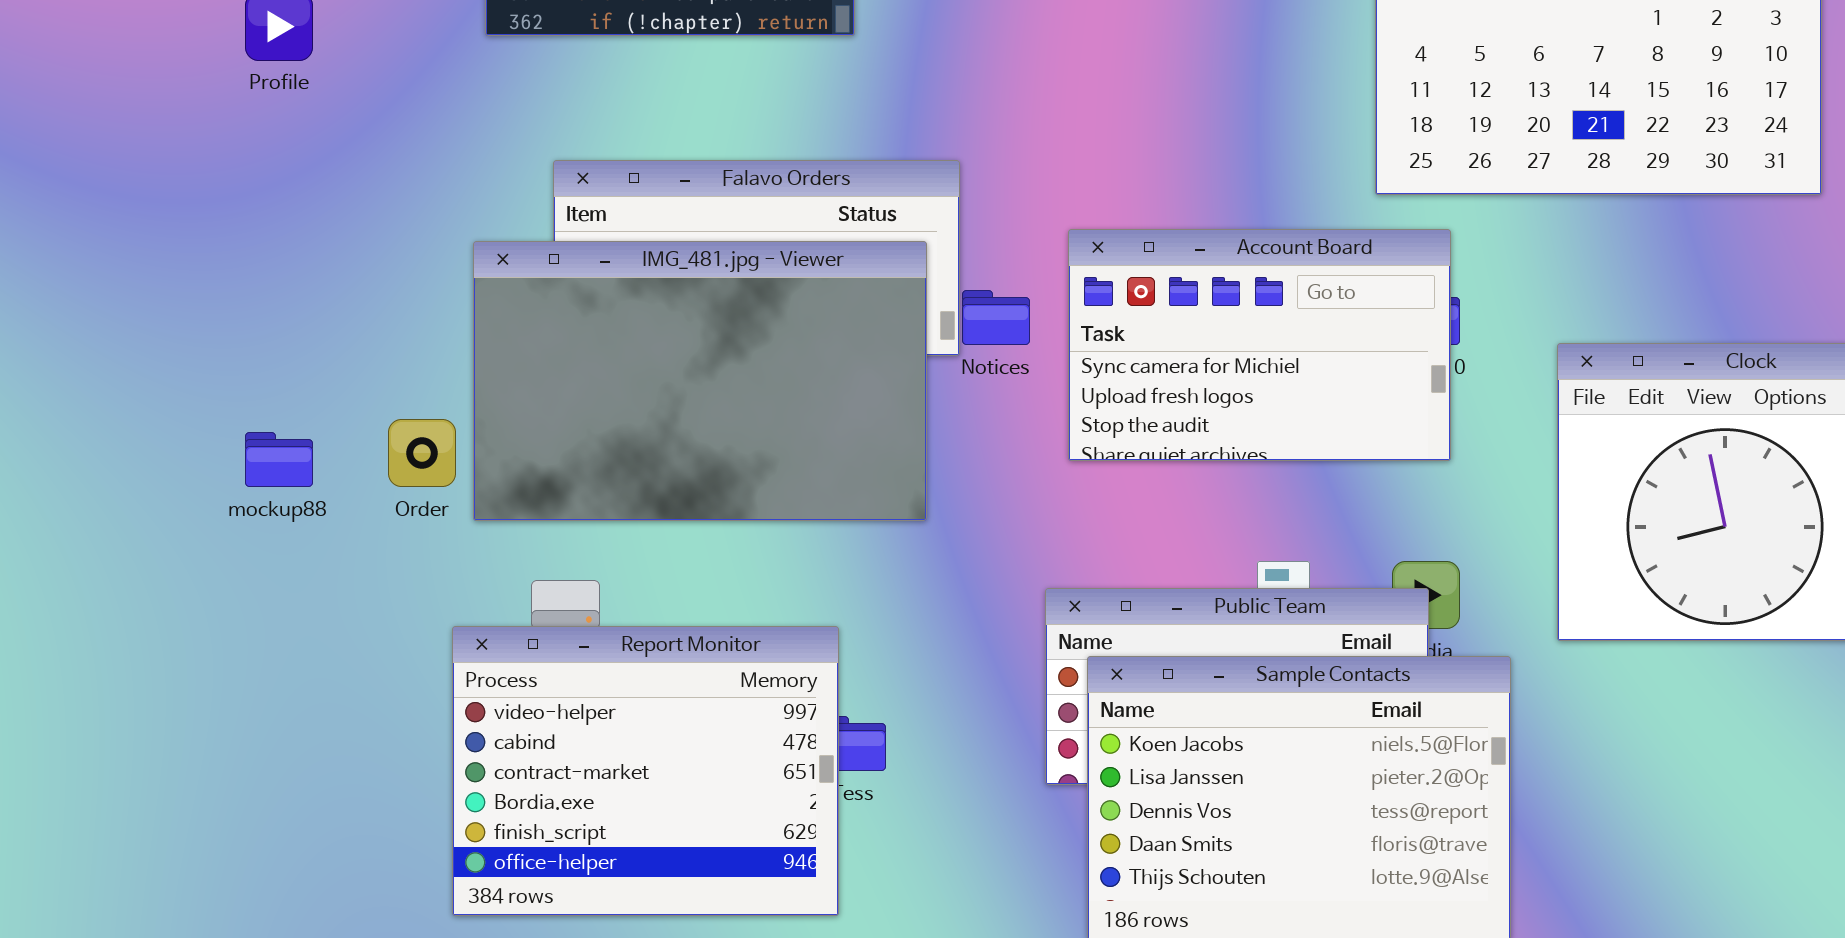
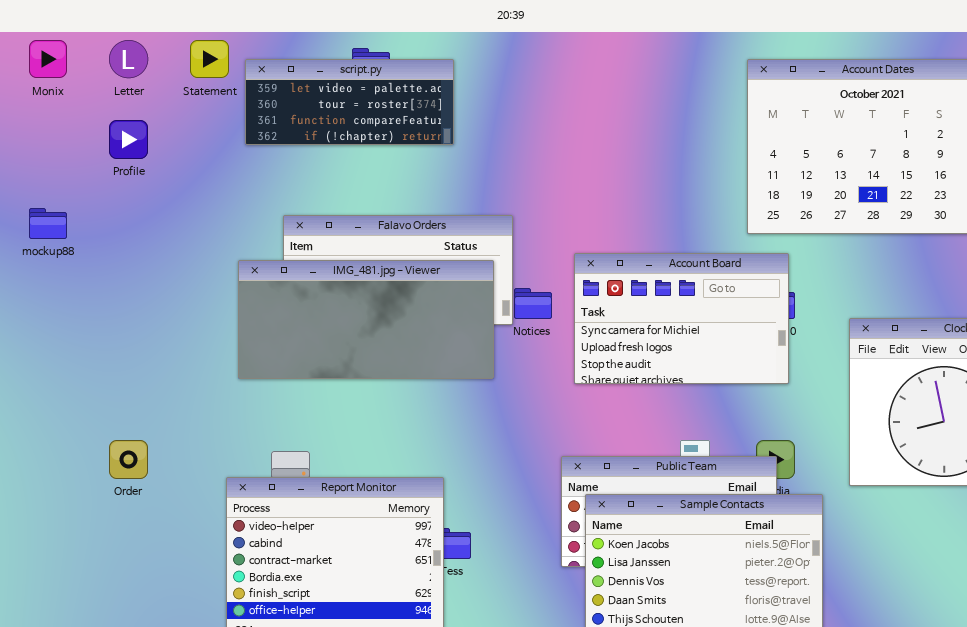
IMG_481.jpg - Viewer: [473,241,927,521] -> [238,260,494,379], resized
Order: [388,419,456,487] -> [109,440,148,479], moved
mockup88: [245,432,313,487] -> [29,208,67,239], moved

